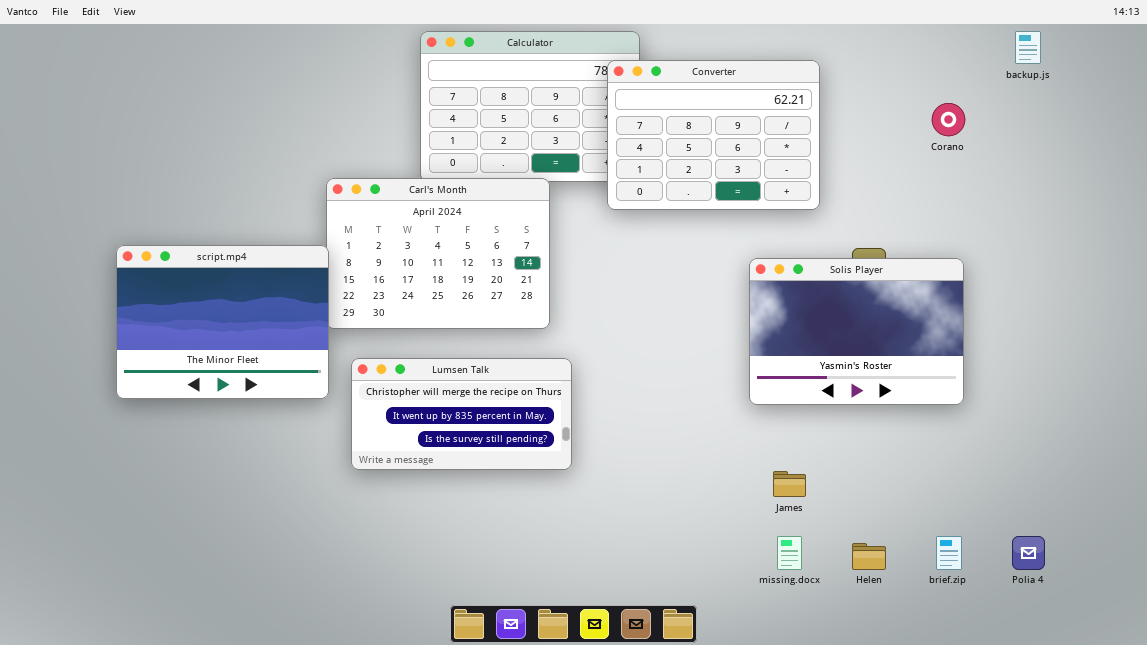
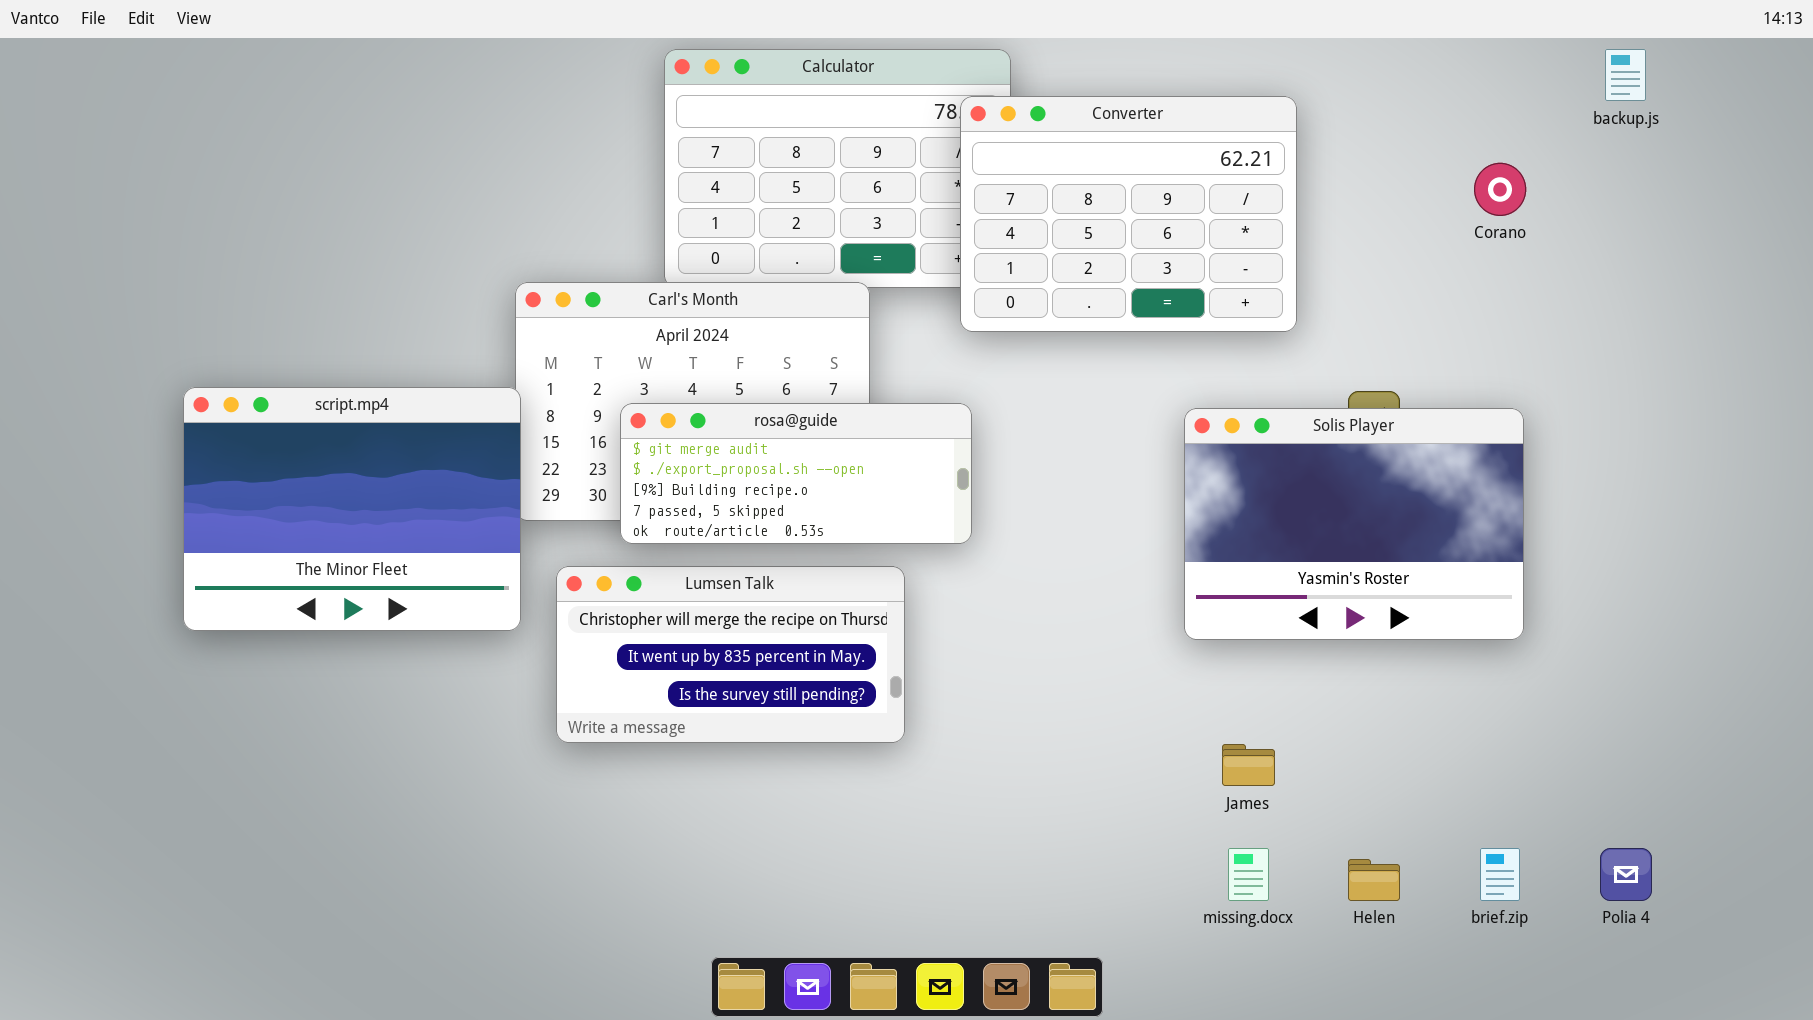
rosa@guide: none -> [620,403,972,544], opened

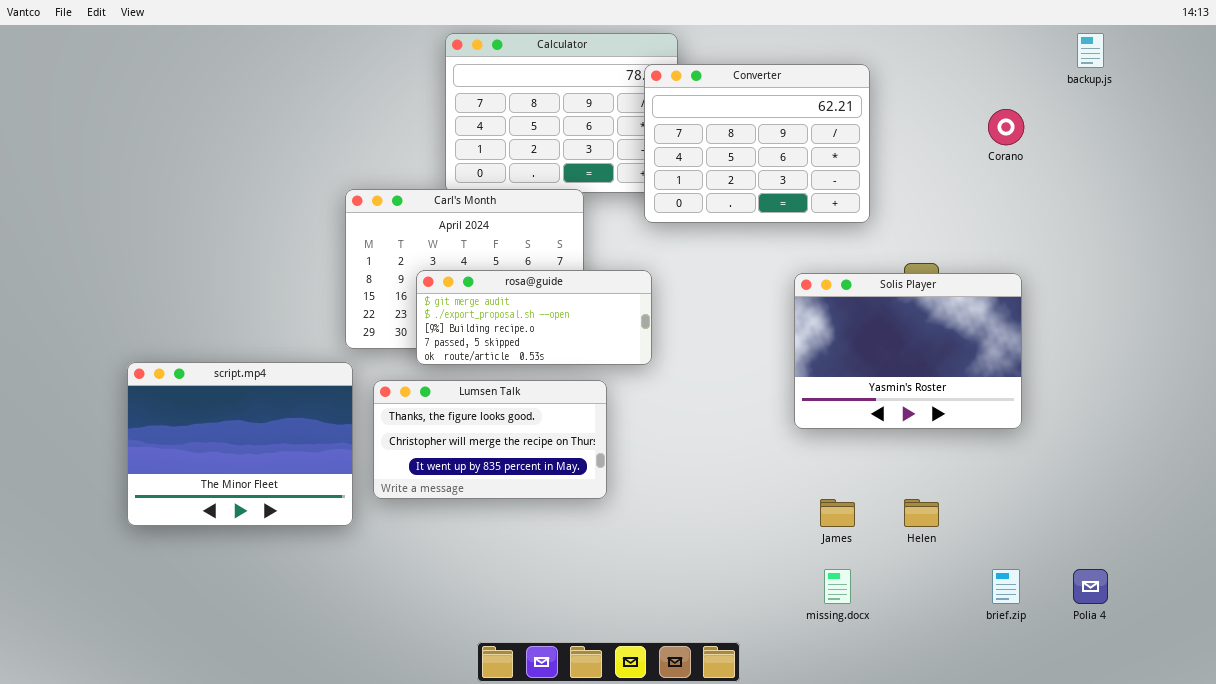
script.mp4: [183,387,521,631] -> [127,362,353,526], moved
Lumsen Talk: [556,566,905,743] -> [373,380,607,499], scrolled up 1 row
Helen: [1348,859,1400,901] -> [904,499,939,527], moved

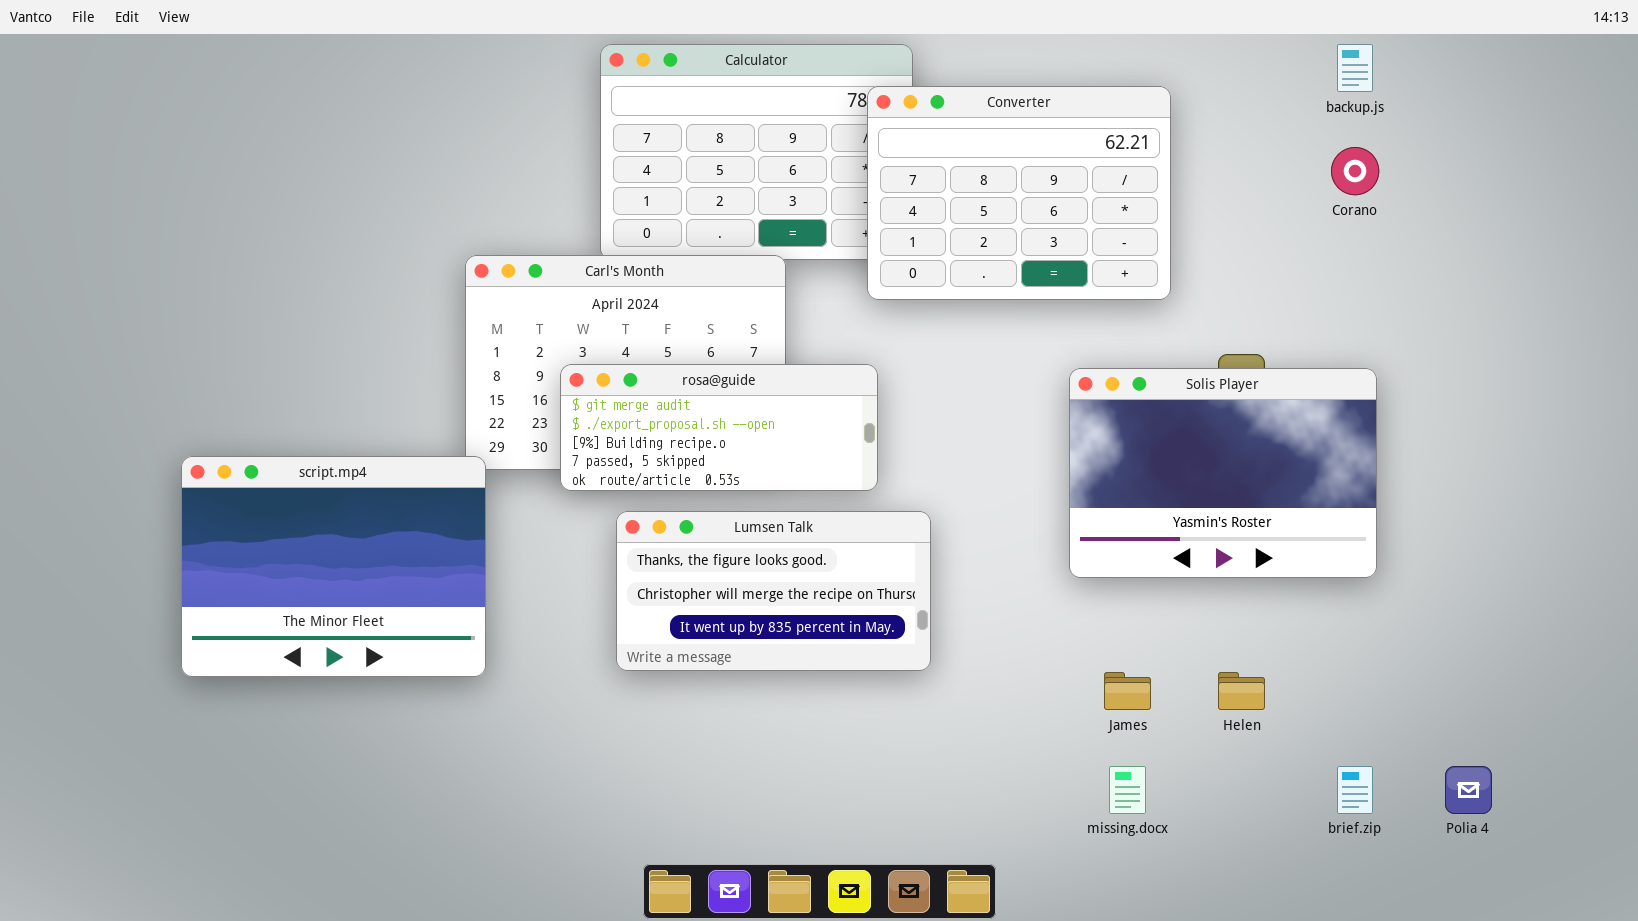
backup.js: [1077,33,1104,68] -> [1337,44,1373,92], moved
script.mp4: [127,362,353,526] -> [181,456,486,677], moved
Lumsen Talk: [373,380,607,499] -> [616,511,931,671], moved

